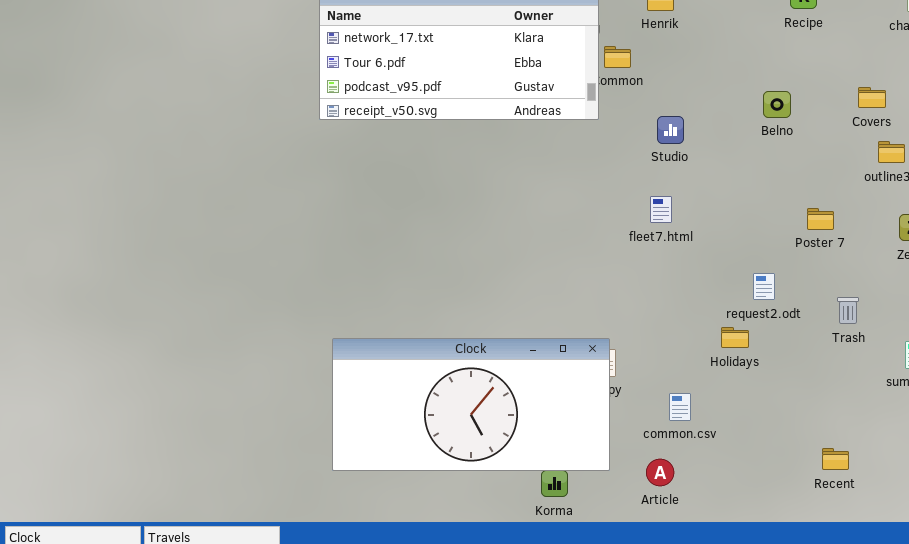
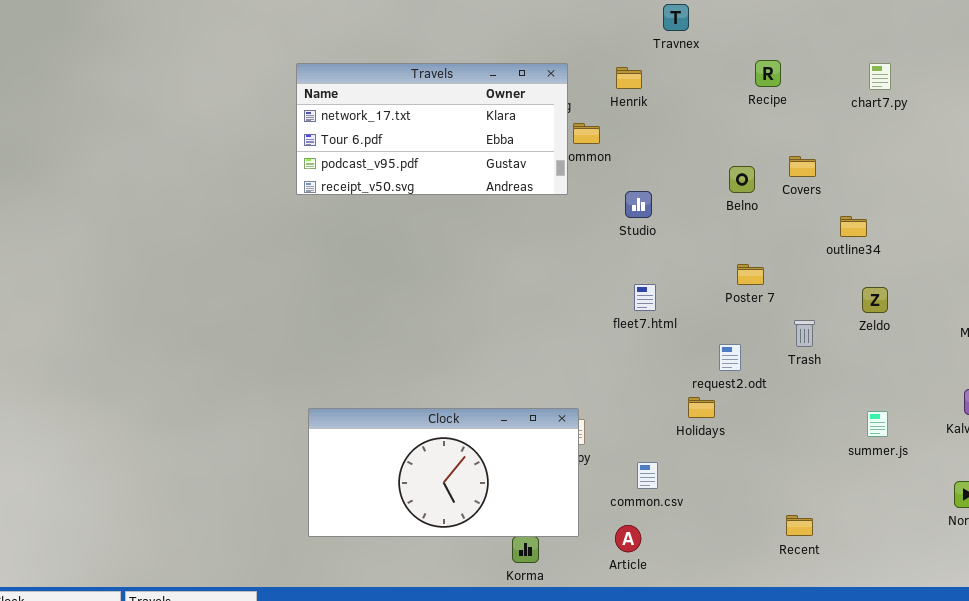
Covers: [858,87,886,108] -> [789,156,816,177], moved
fleet7.html: [650,196,672,223] -> [634,284,656,311], moved
Poster 7: [807,208,834,230] -> [737,264,764,285], moved
Trash: [837,297,859,324] -> [794,320,815,347], moved

